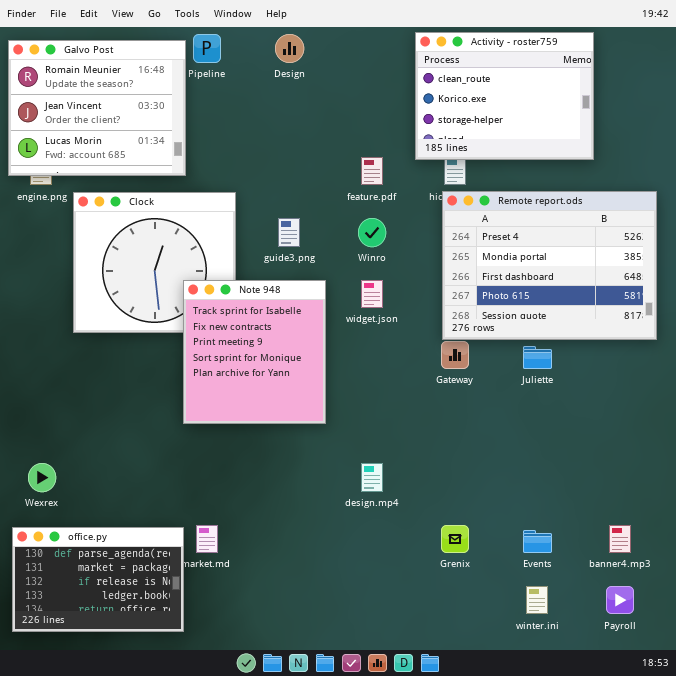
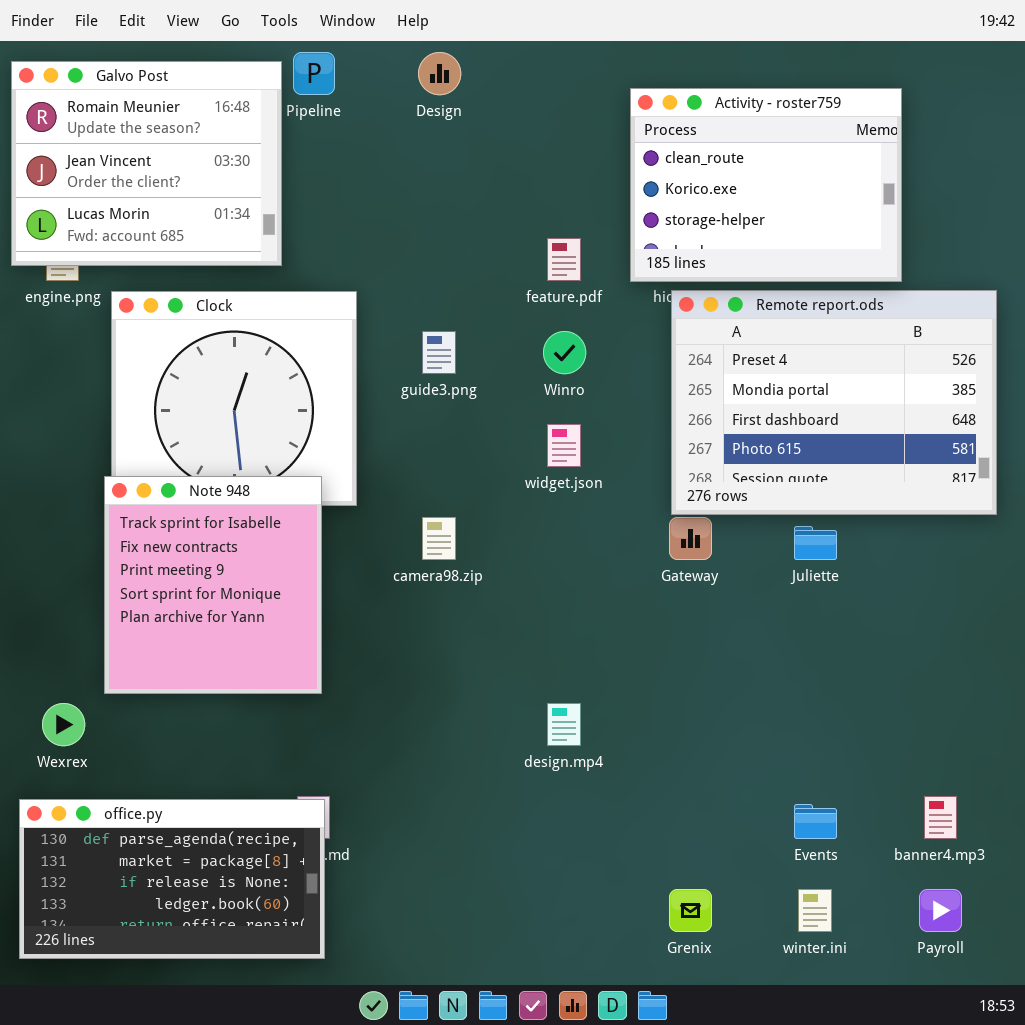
Activity - roster759: [415,32,594,160] -> [630,88,902,282], moved
Note 948: [183,280,326,424] -> [104,476,322,694], moved
Grenix: [441,525,469,553] -> [669,889,712,932], moved
office.py: [12,527,184,632] -> [19,799,325,959], resized

